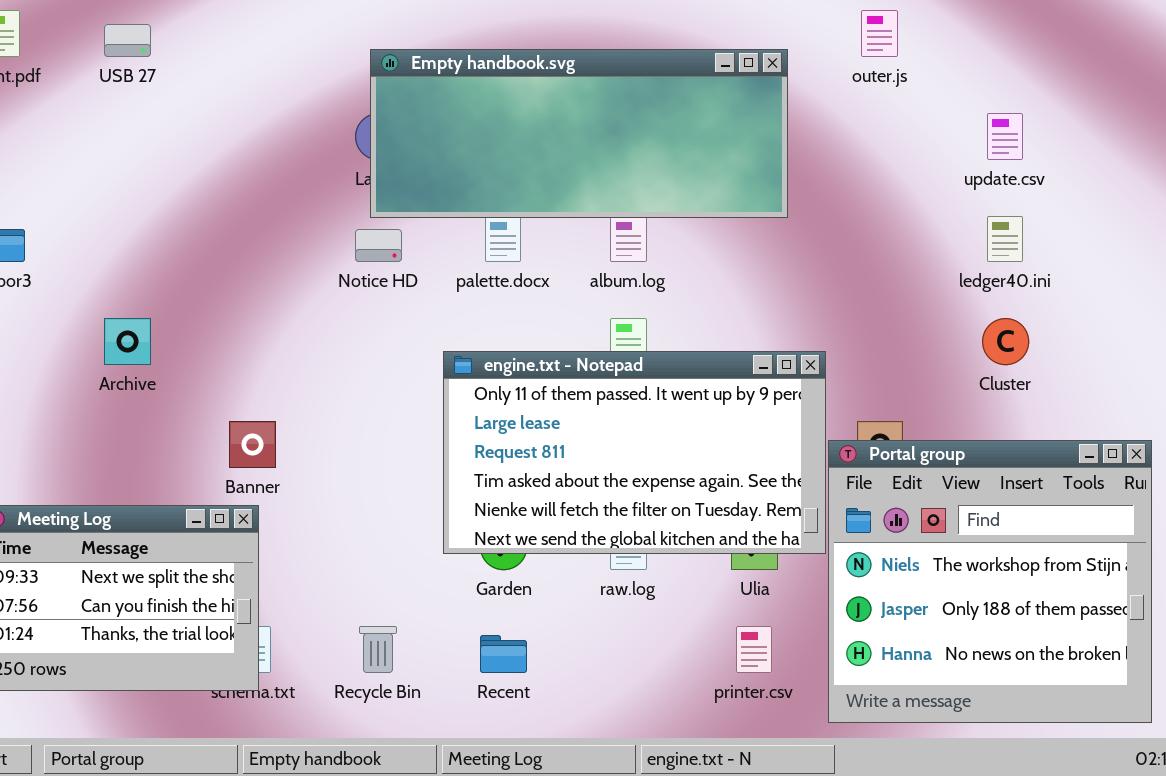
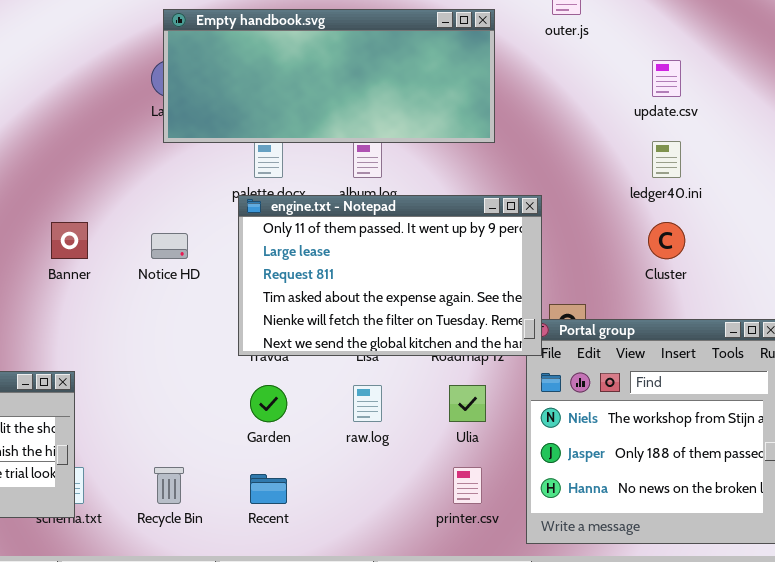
Notice HD: [355,229,402,262] -> [151,233,188,259], moved
engine.txt - Notepad: [443,351,826,554] -> [238,195,542,356], moved
Banner: [229,421,276,468] -> [51,222,88,259], moved

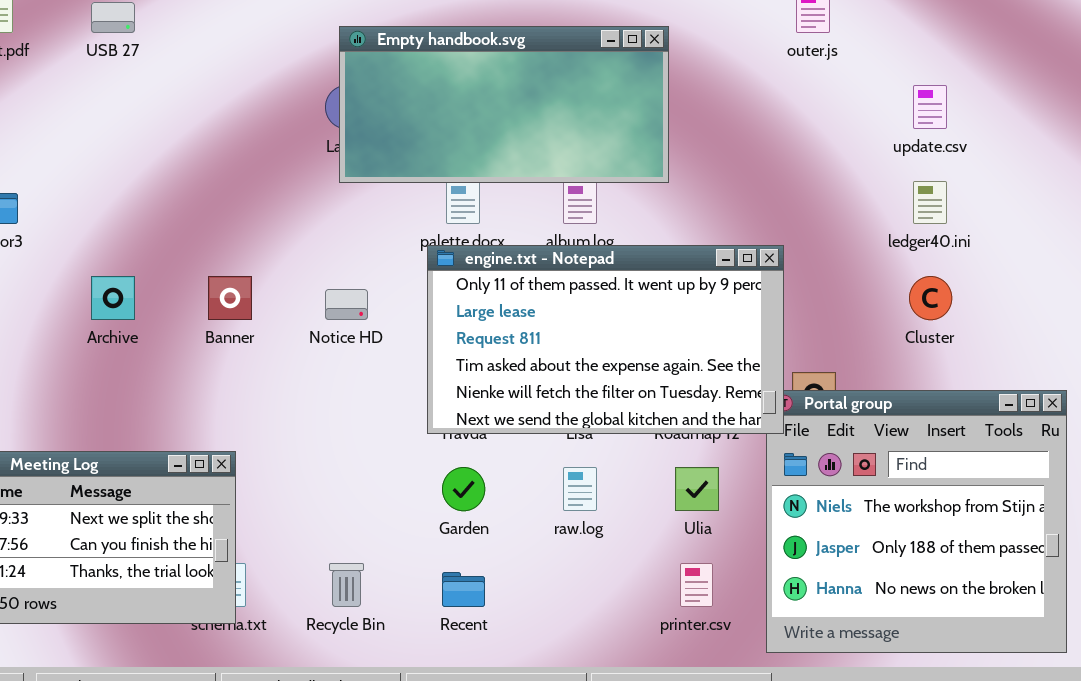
Empty handbook.svg: [163,9,495,143] -> [339,26,669,183], resized

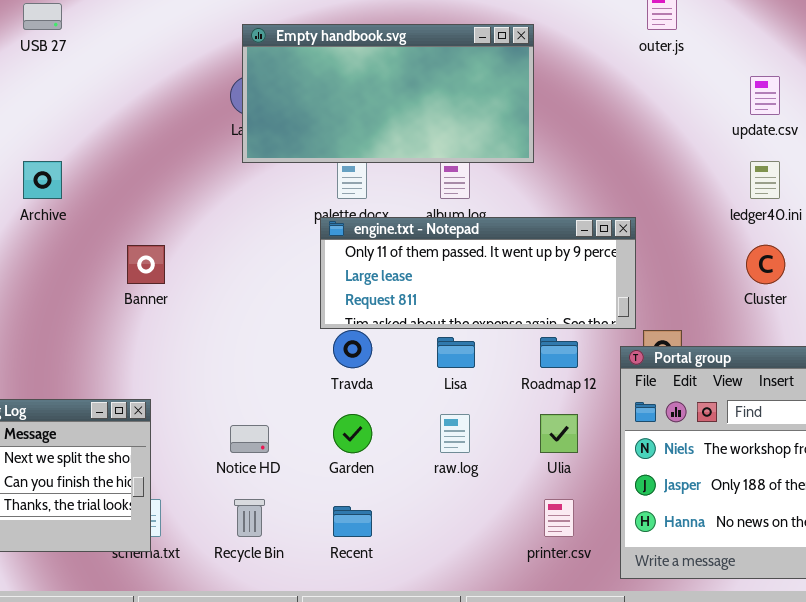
engine.txt - Notepad: [427,245,784,434] -> [320,217,636,329], resized
Archive: [91,276,135,320] -> [23,161,62,199], moved
Notice HD: [325,289,368,320] -> [230,425,269,453], moved

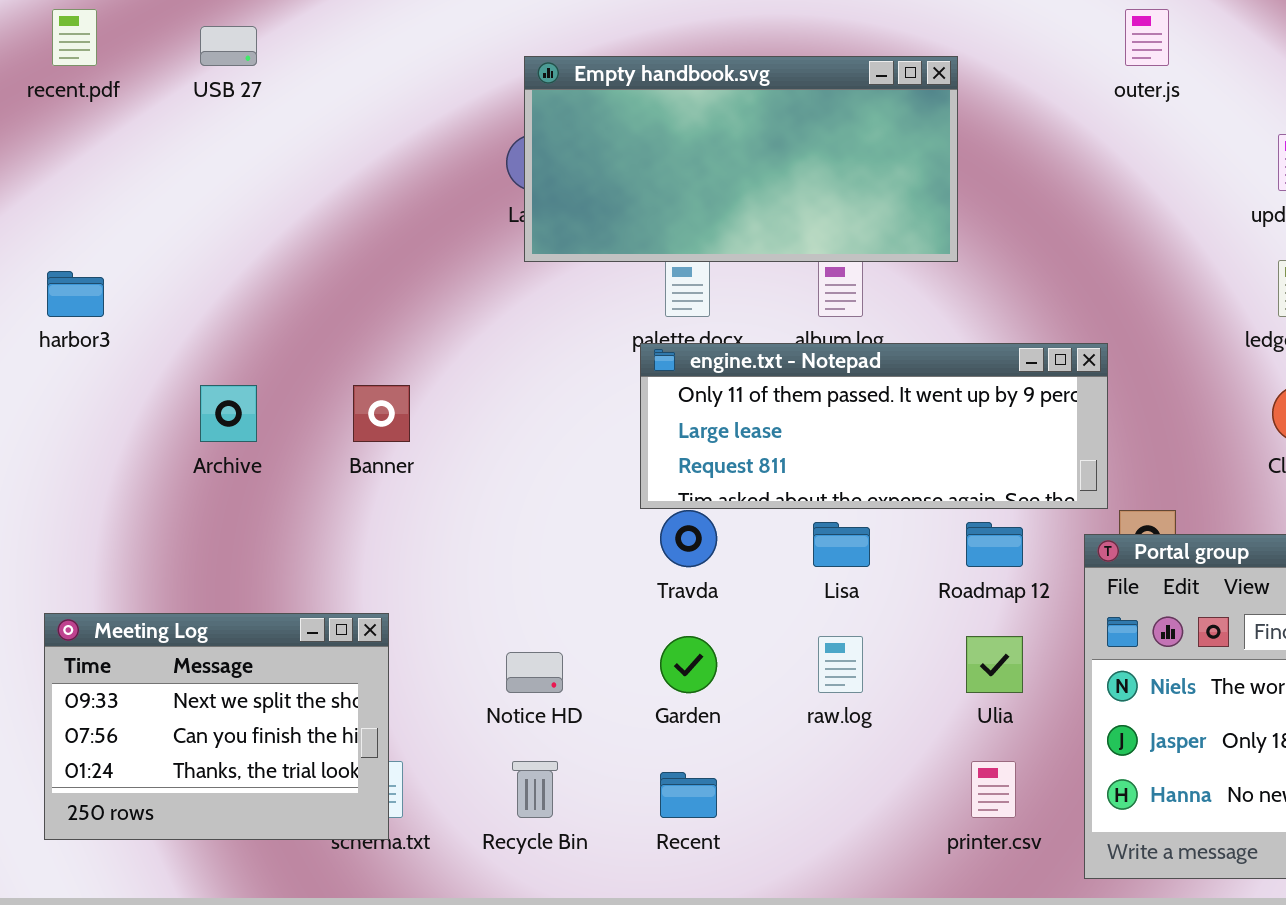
Archive: [23,161,62,199] -> [200,385,257,442], moved

